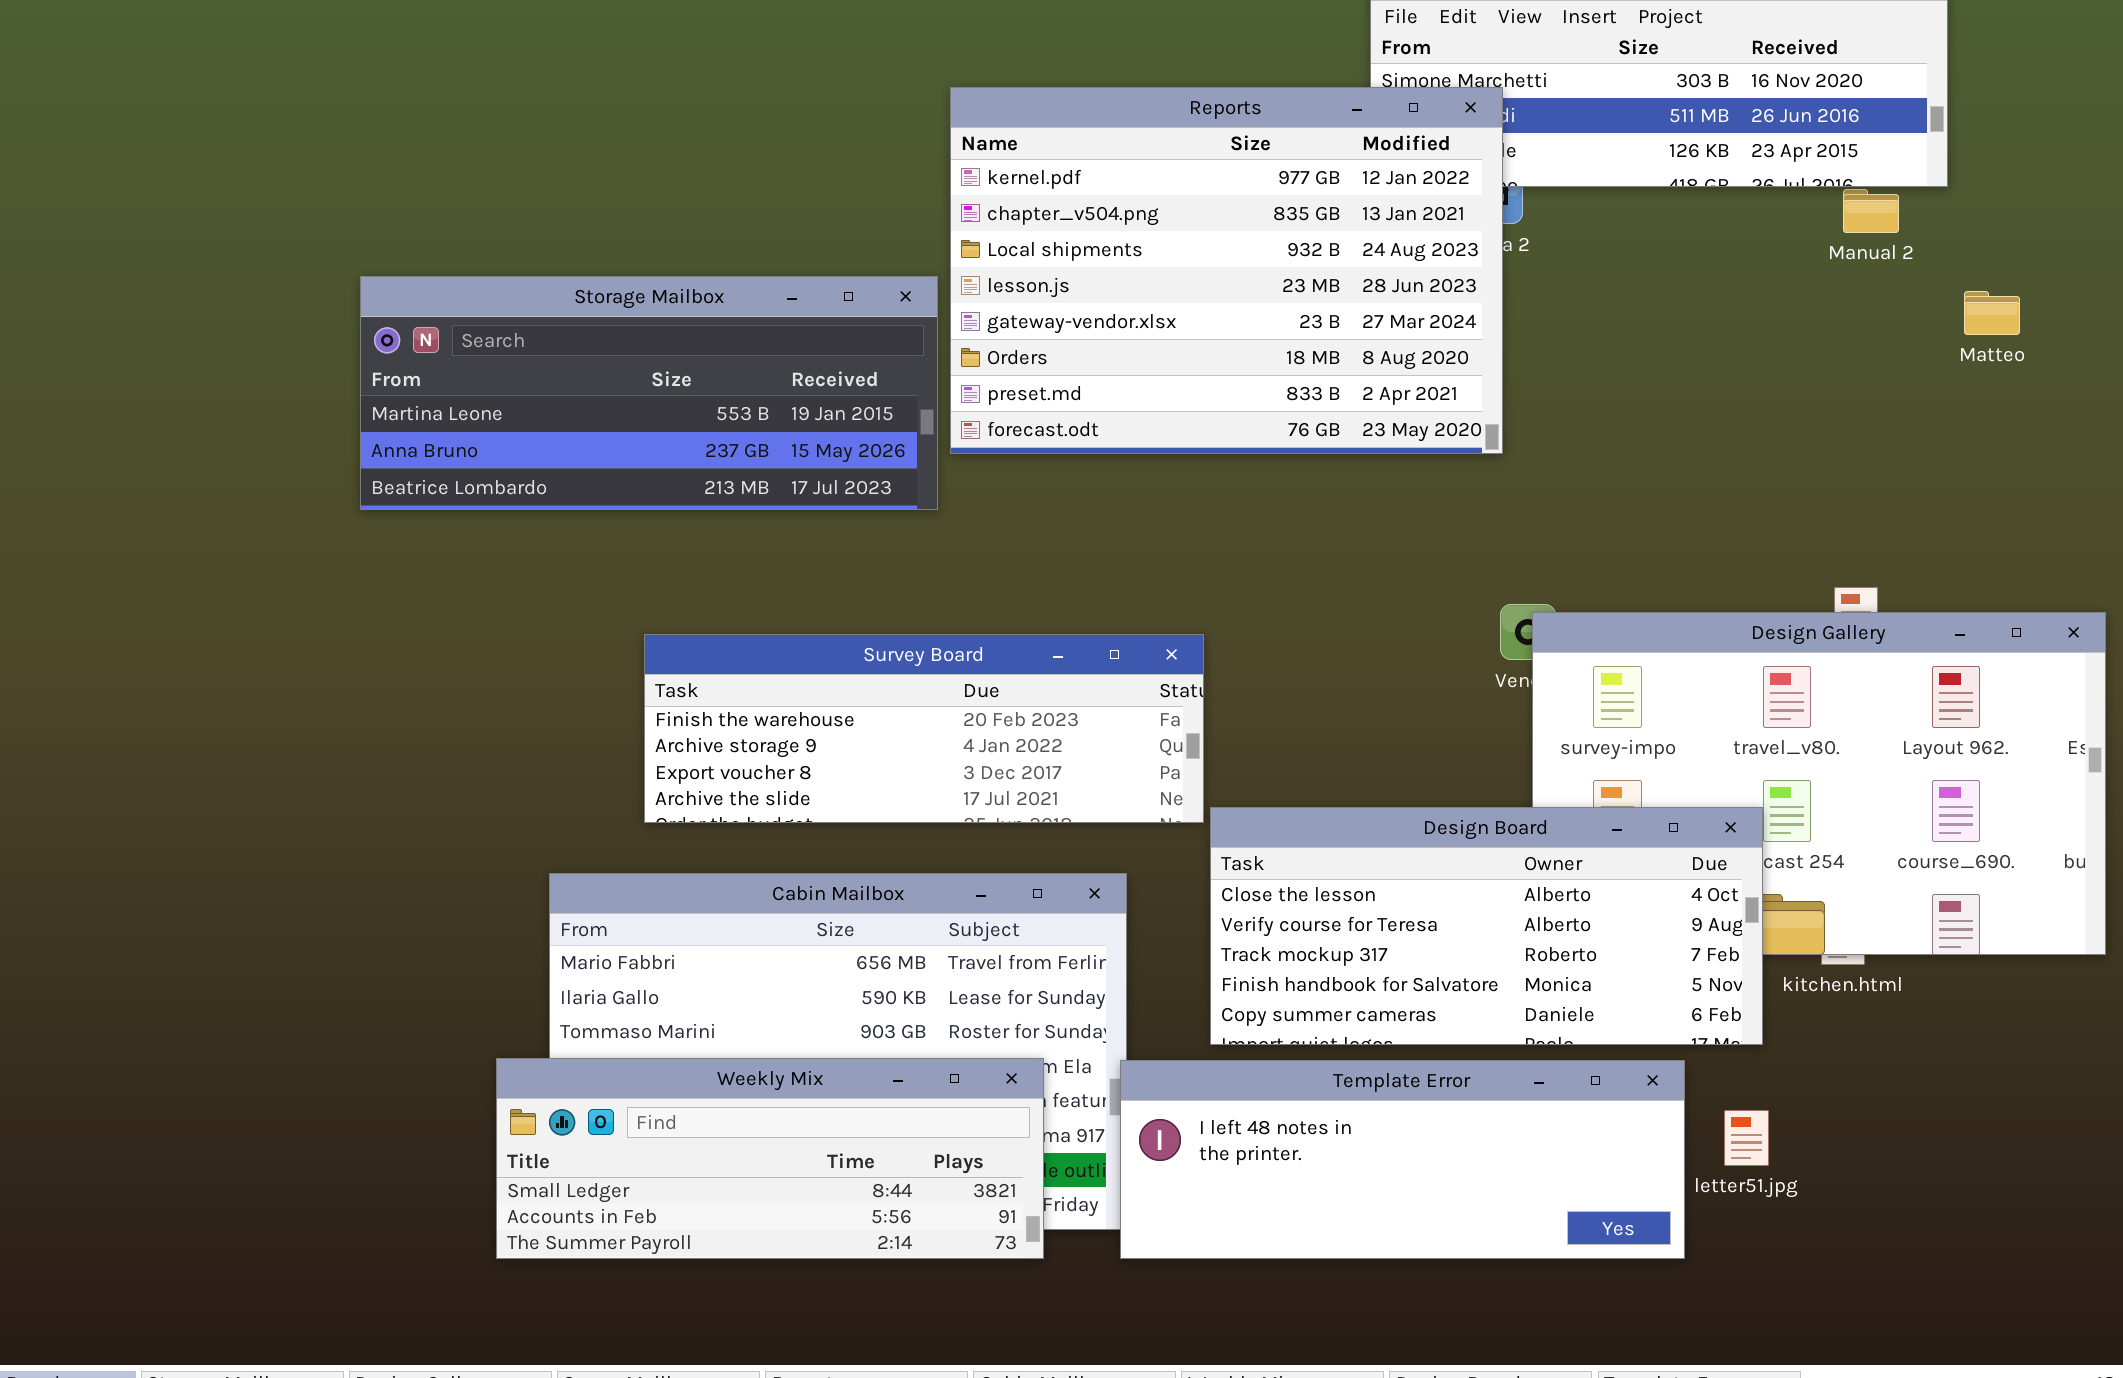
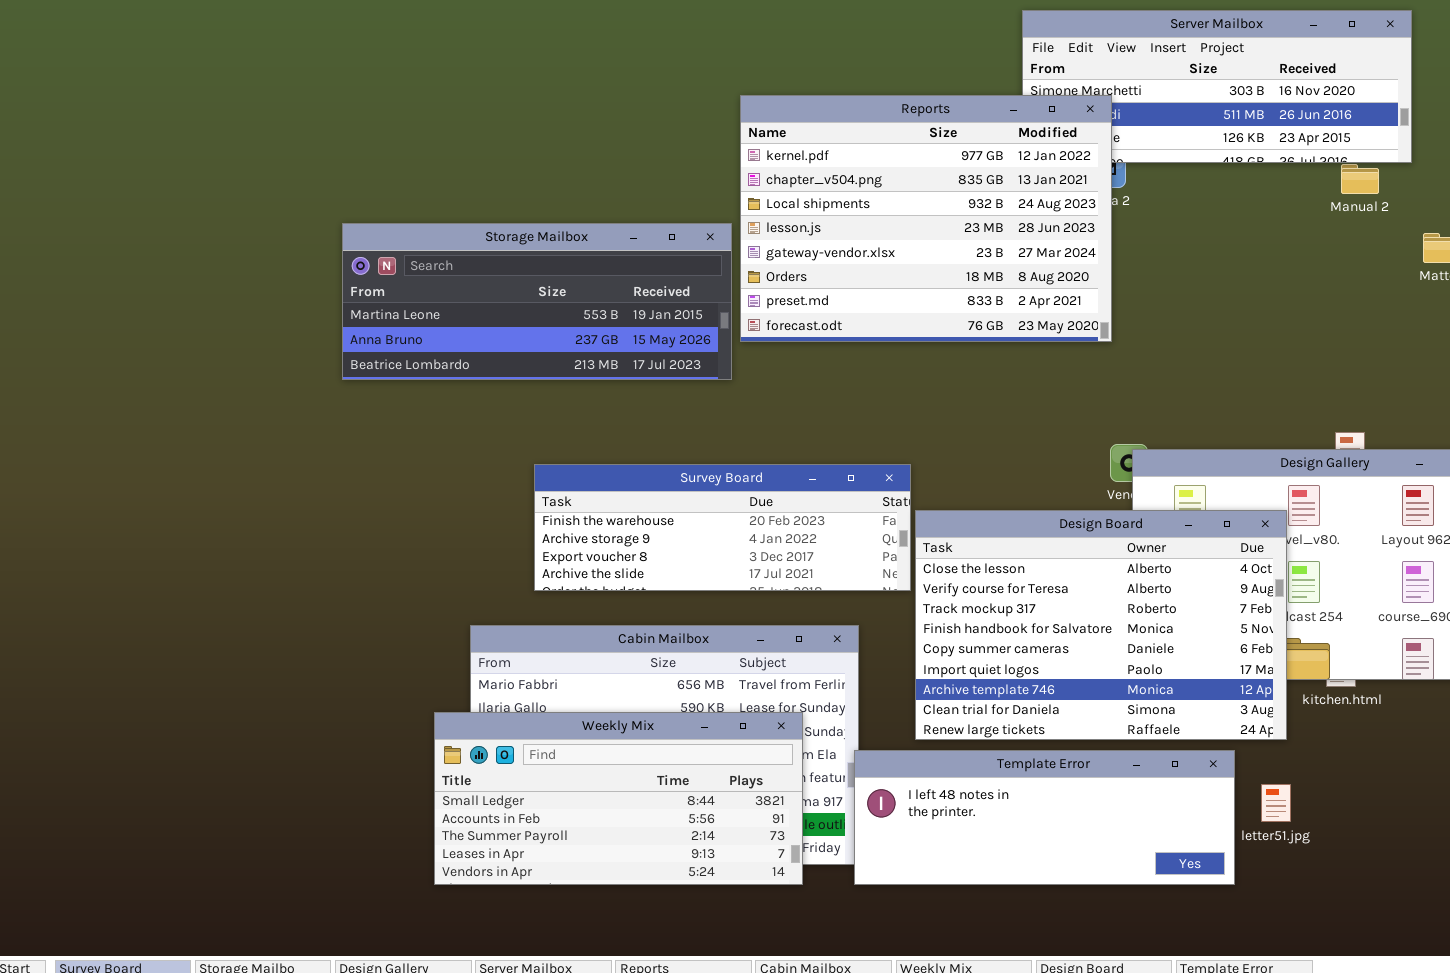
Design Board: [1210,807,1763,1045] -> [915,510,1287,740], resized
Weekly Mix: [496,1058,1044,1259] -> [434,712,803,885], resized

